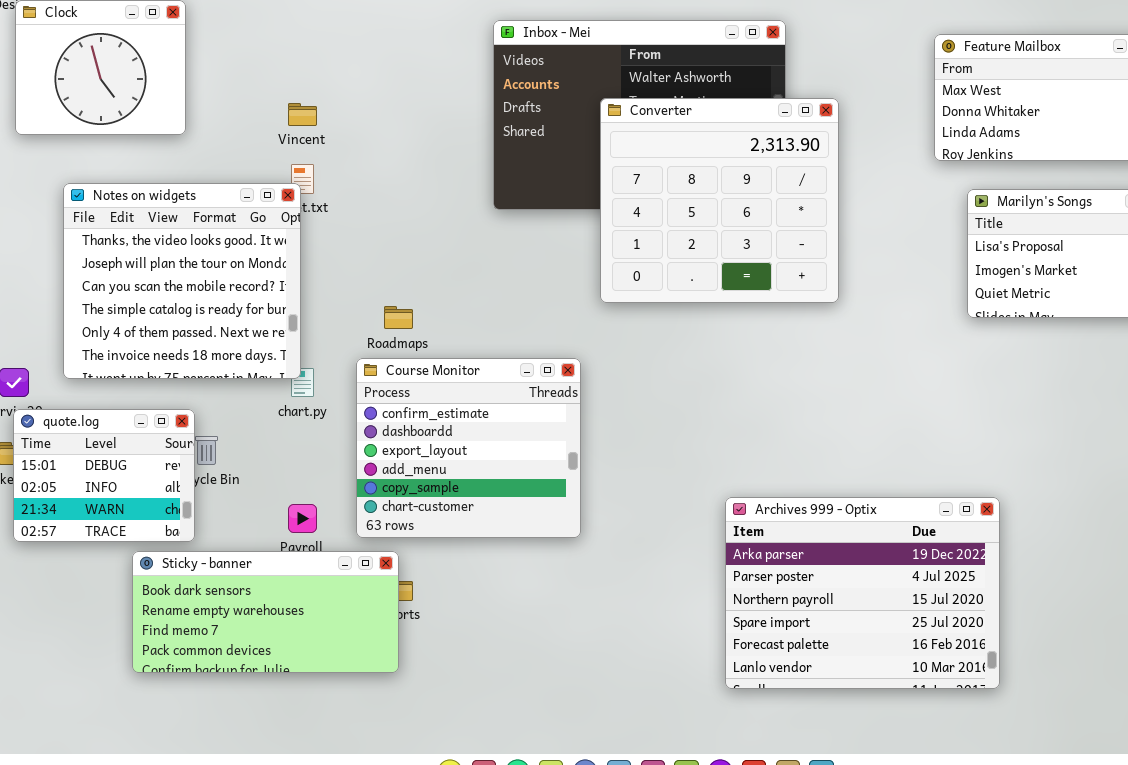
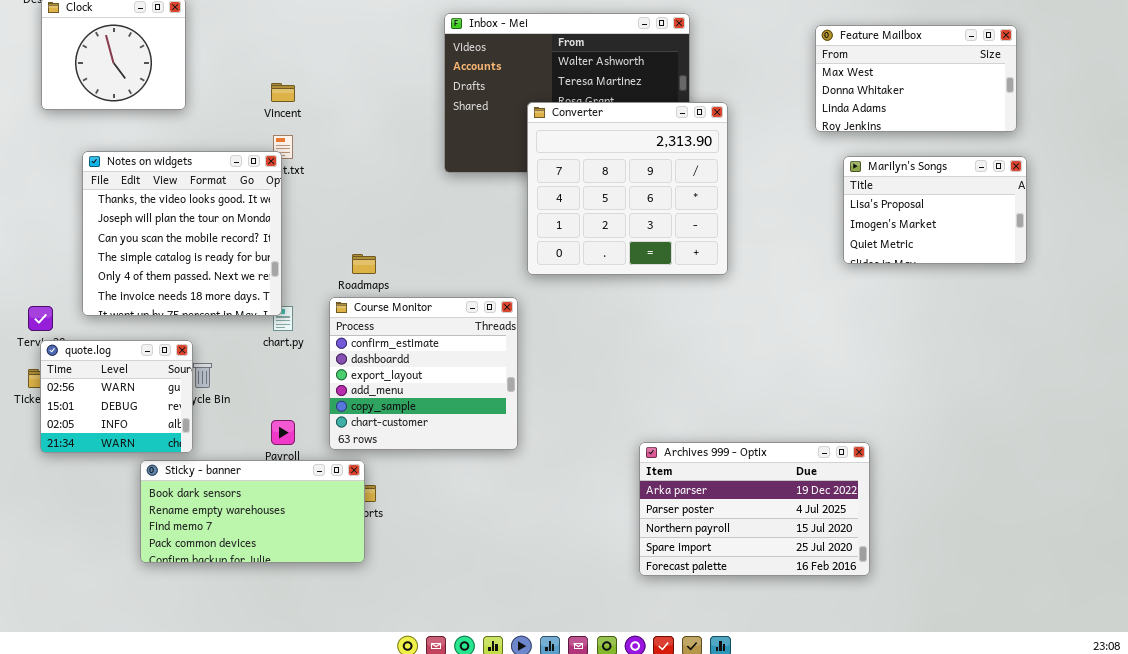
Converter: [600,98,839,303] -> [527,102,728,275], moved
quote.log: [13,409,195,542] -> [40,340,193,453], scrolled up 1 row
Archives 999 - Optix: [725,497,1000,689] -> [639,442,870,576], resized

